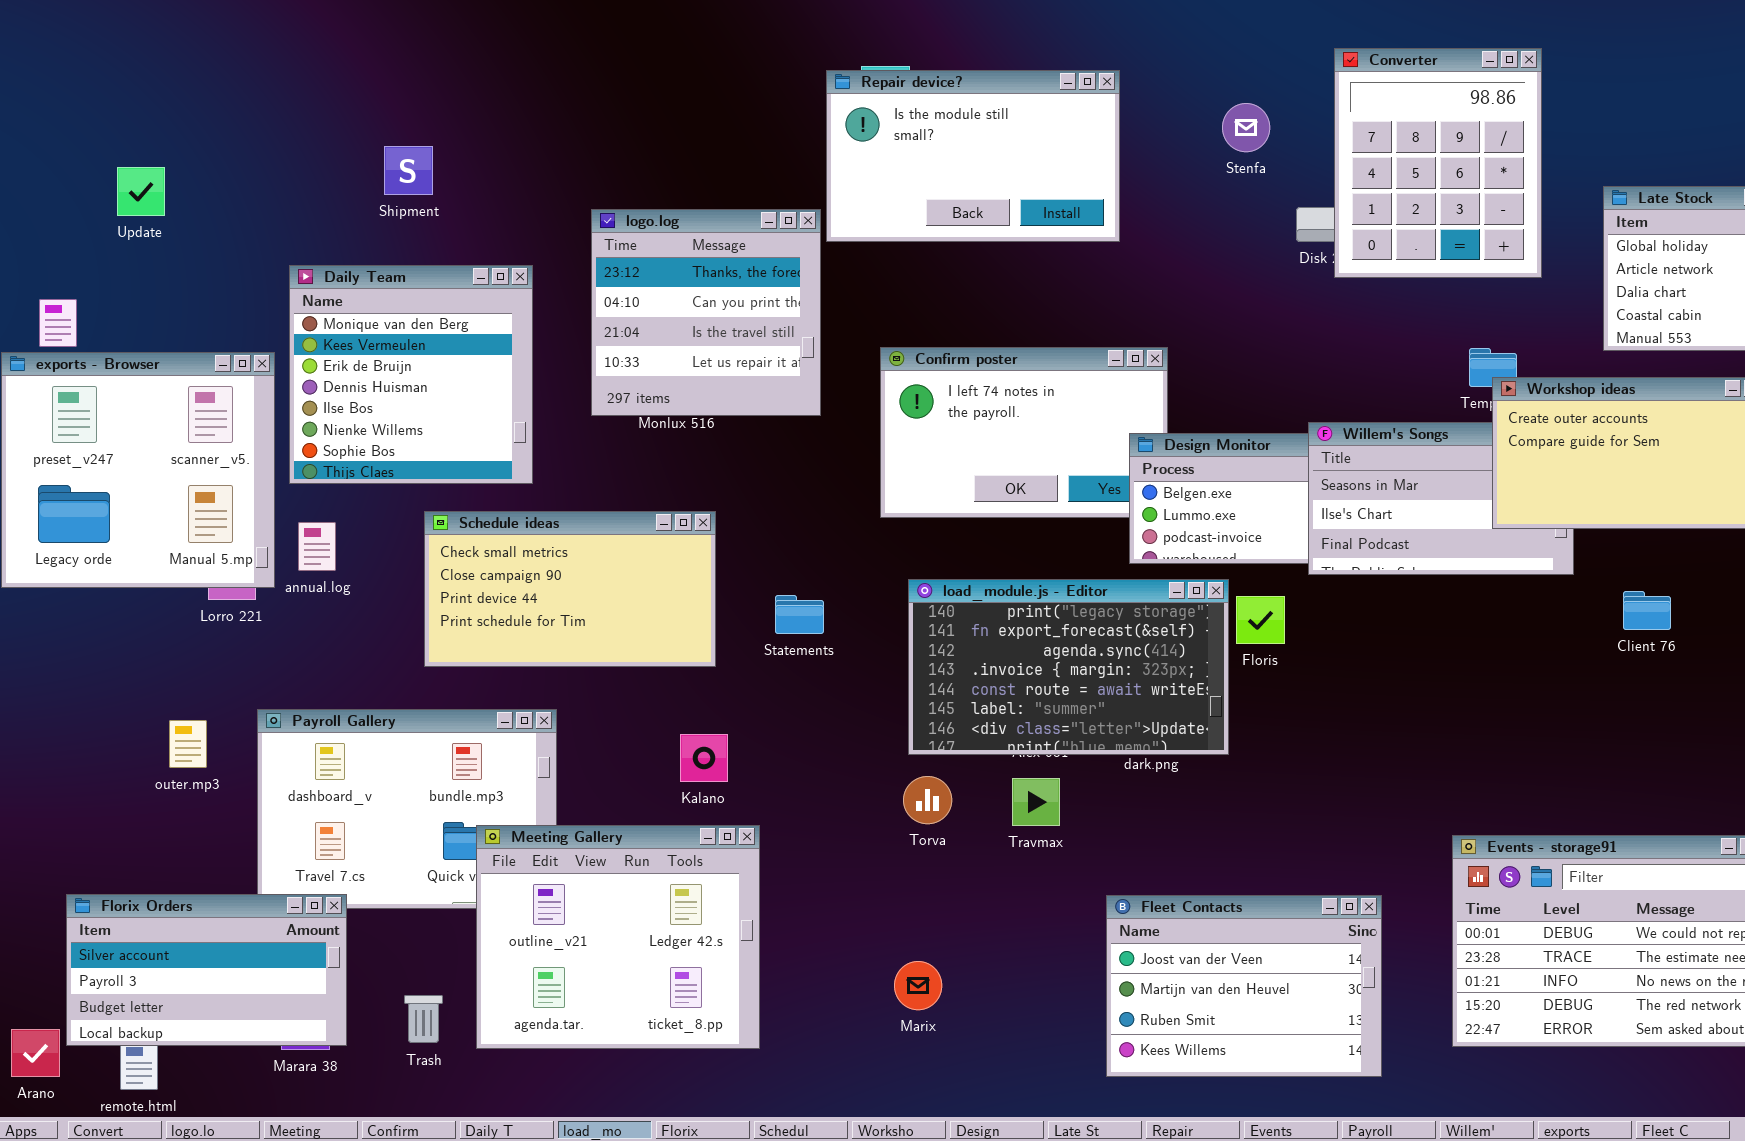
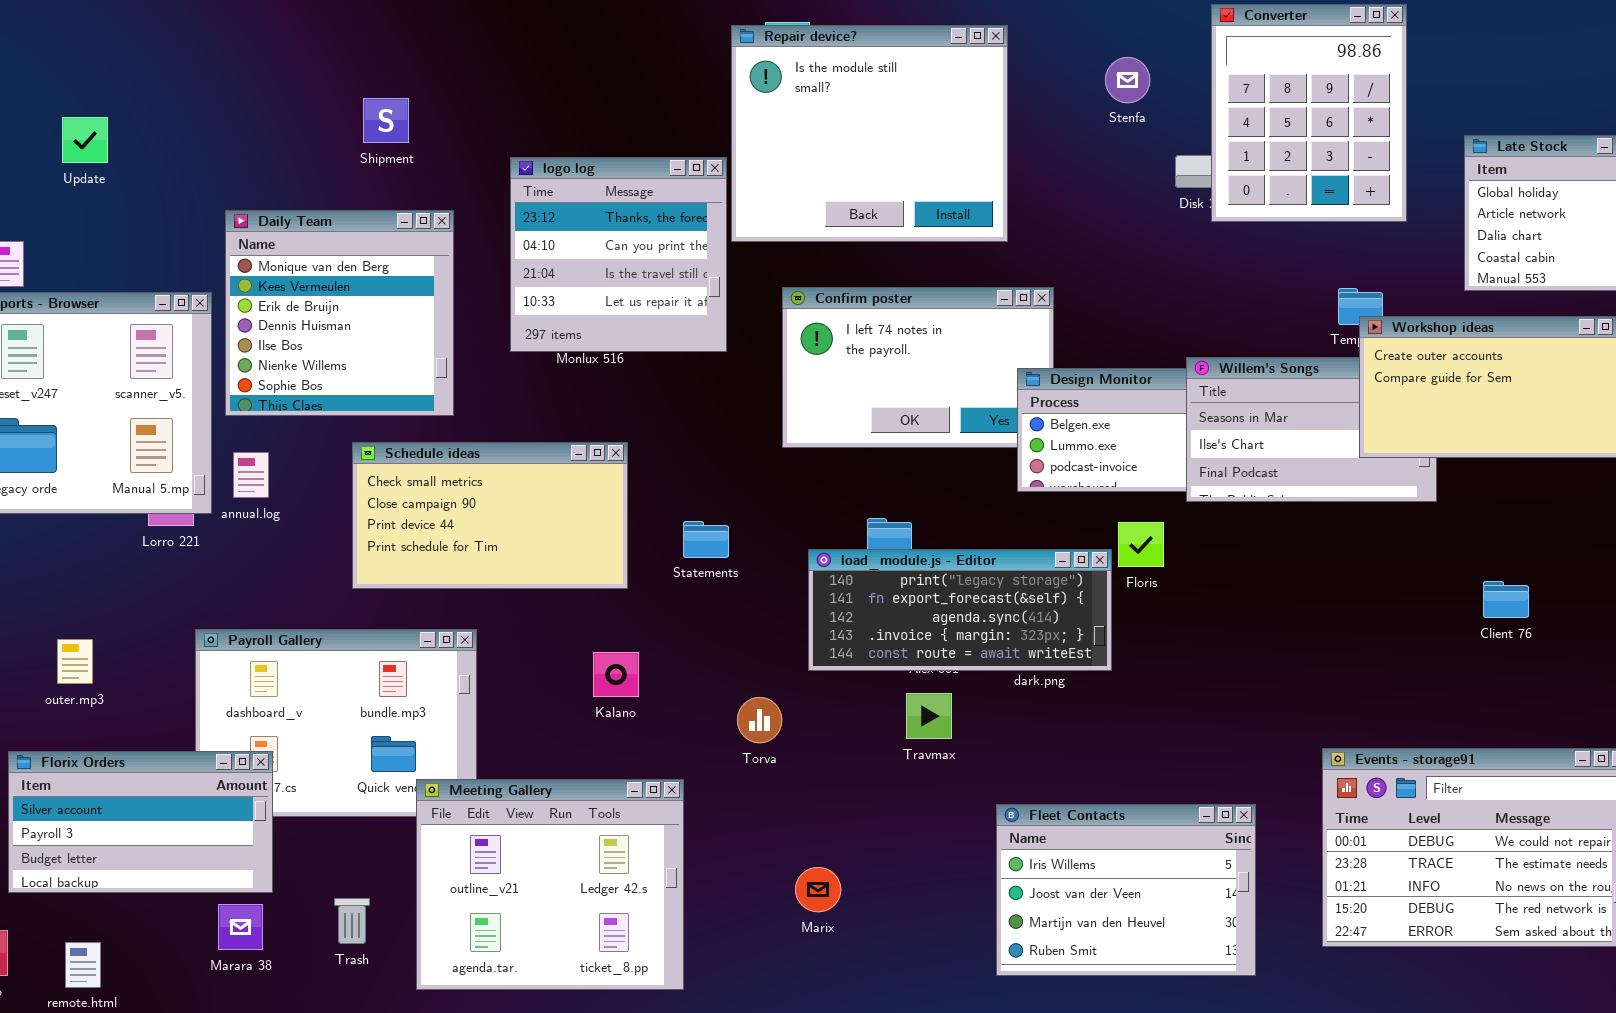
Repair device?: [826,70,1120,242] -> [731,25,1008,242], resized
Shipment: [384,146,433,195] -> [363,98,409,143], moved
load_module.js - Editor: [908,579,1229,755] -> [808,549,1112,671], resized
Client 76: [1623,591,1671,630] -> [1483,581,1529,618], moved
outer.mp3: [169,720,207,768] -> [57,639,93,684], moved
Torva: [903,776,952,824] -> [737,697,782,743], moved
Meeting Gallery: [476,825,760,1049] -> [416,779,684,990], moved
Florix Orders: [66,894,347,1046] -> [8,751,273,893], moved
Fleet Contacts: [1106,895,1382,1077] -> [996,804,1256,976], scrolled up 1 row

